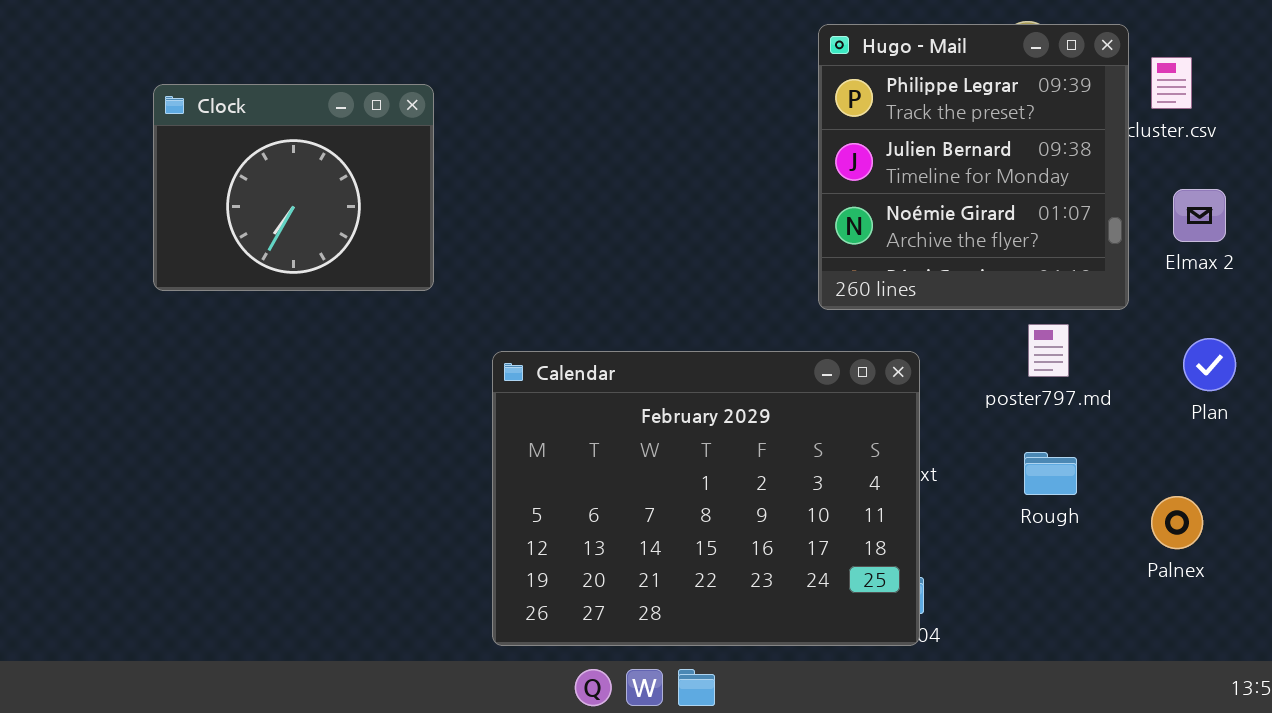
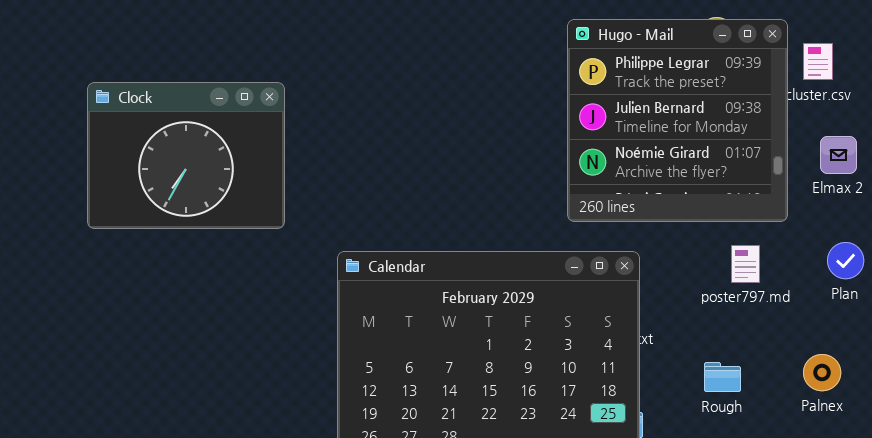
Clock: [153,84,434,291] -> [87,82,285,229], moved
poster797.md: [1028,324,1069,377] -> [731,245,760,283], moved
Rough: [1024,452,1077,495] -> [704,362,741,392], moved

